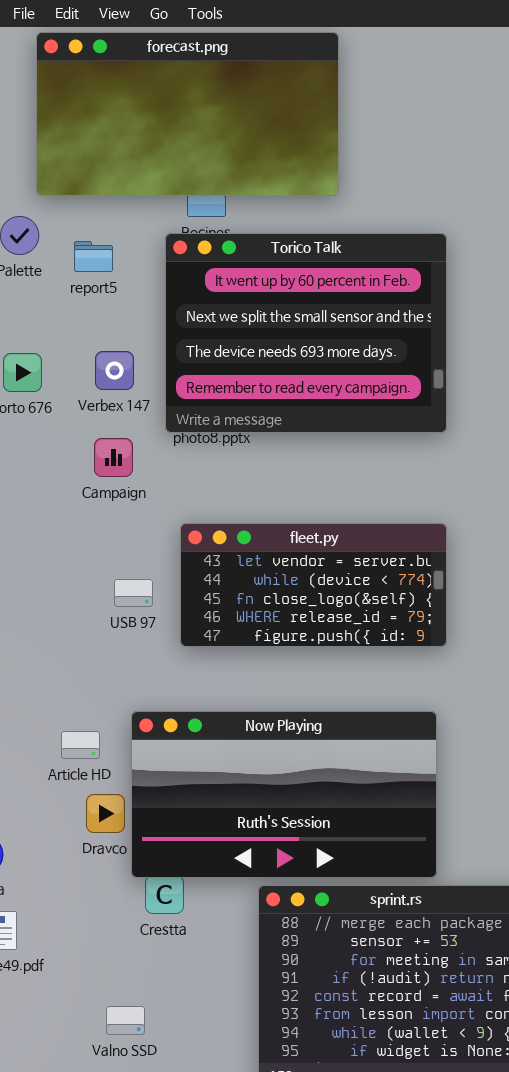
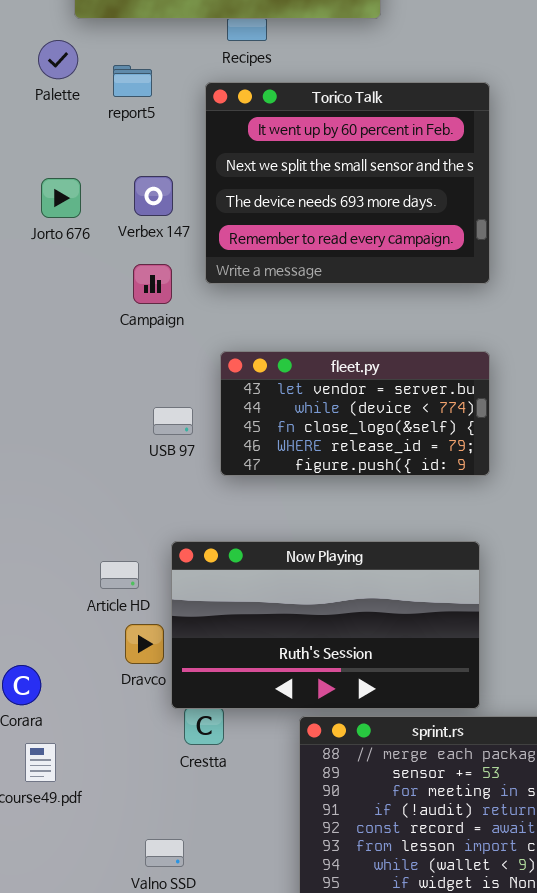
Torico Talk: [165,233,447,433] -> [205,82,490,284], moved

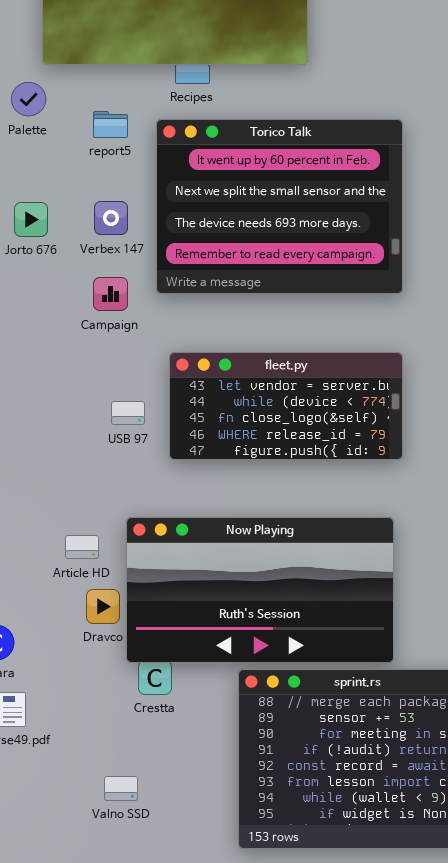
report5: [113,65,152,97] -> [93,111,128,138], moved

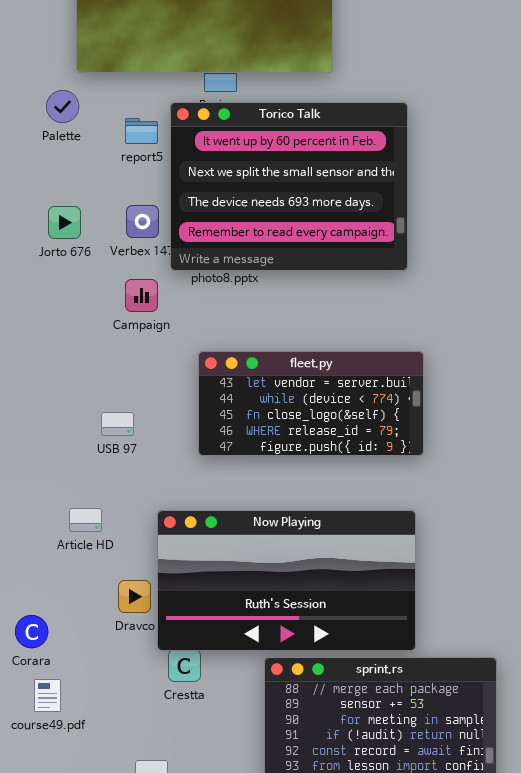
Torico Talk: [156,119,403,294] -> [170,102,408,271], moved
USB 97: [111,401,145,425] -> [101,412,134,436], moved
Article HD: [65,535,99,559] -> [69,508,102,532], moved

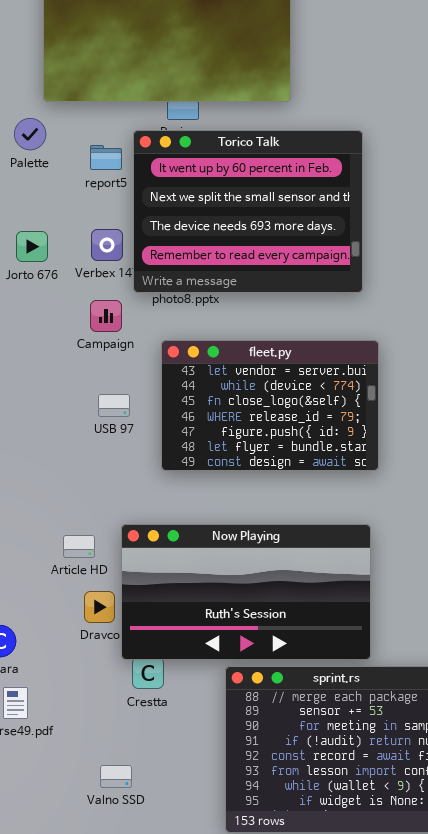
fleet.py: [198,351,424,456] -> [161,340,379,471], resized
USB 97: [101,412,134,436] -> [98,394,130,417], moved
Article HD: [69,508,102,532] -> [63,535,95,558], moved

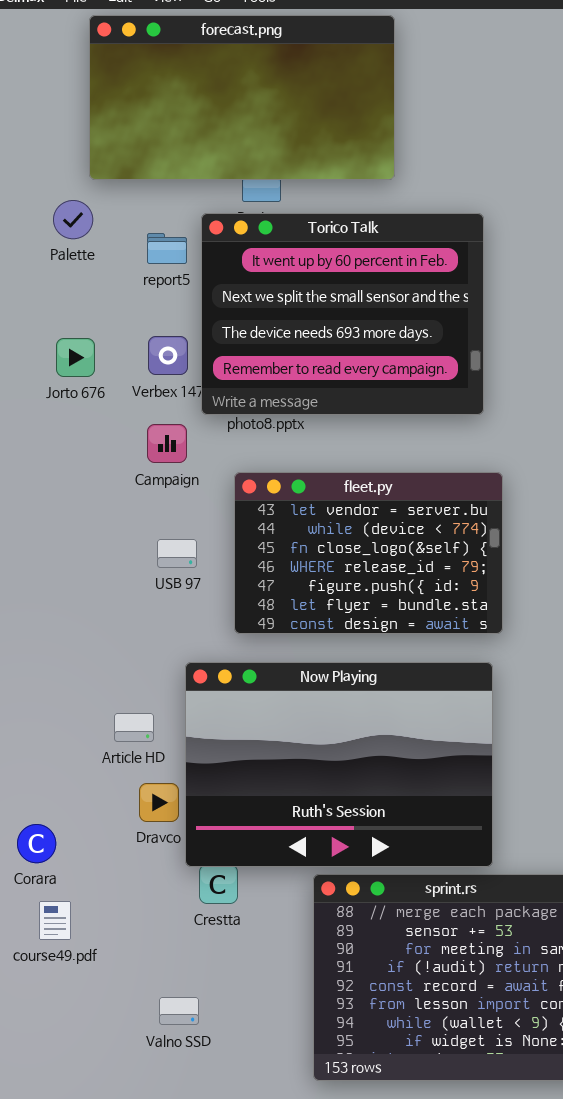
Now Playing: [121,524,371,660] -> [185,662,493,867], resized

